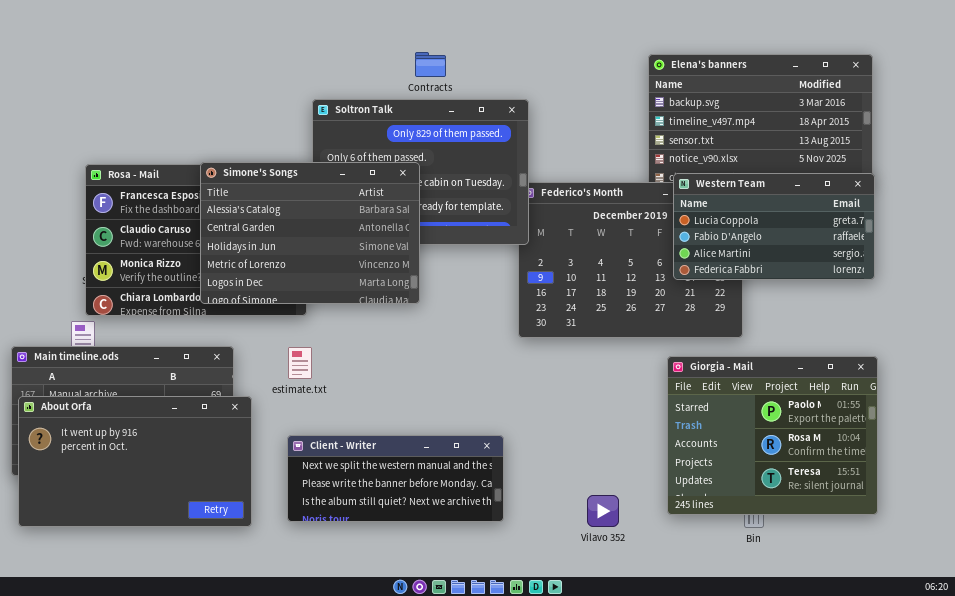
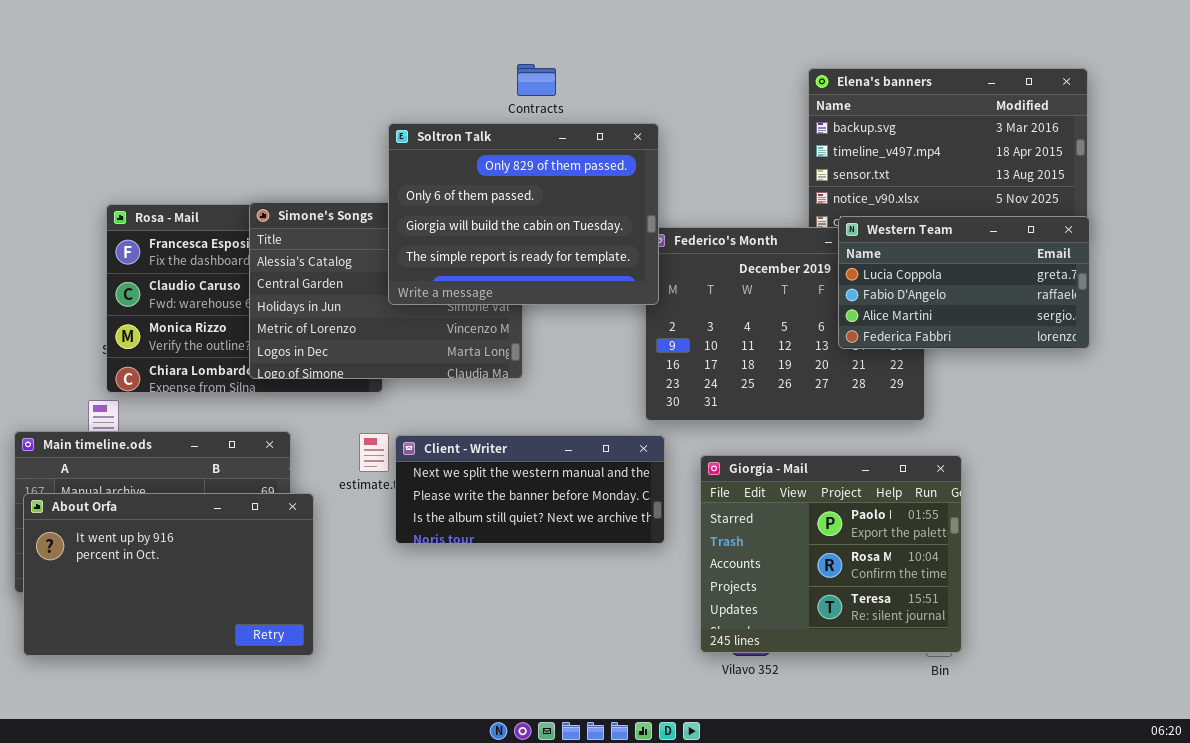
Soltron Talk: [312,99,529,245] -> [388,123,659,305], raised
Giorgia - Mail: [667,356,878,515] -> [700,455,962,653], moved
Client - Writer: [287,435,504,522] -> [395,435,665,544], moved

